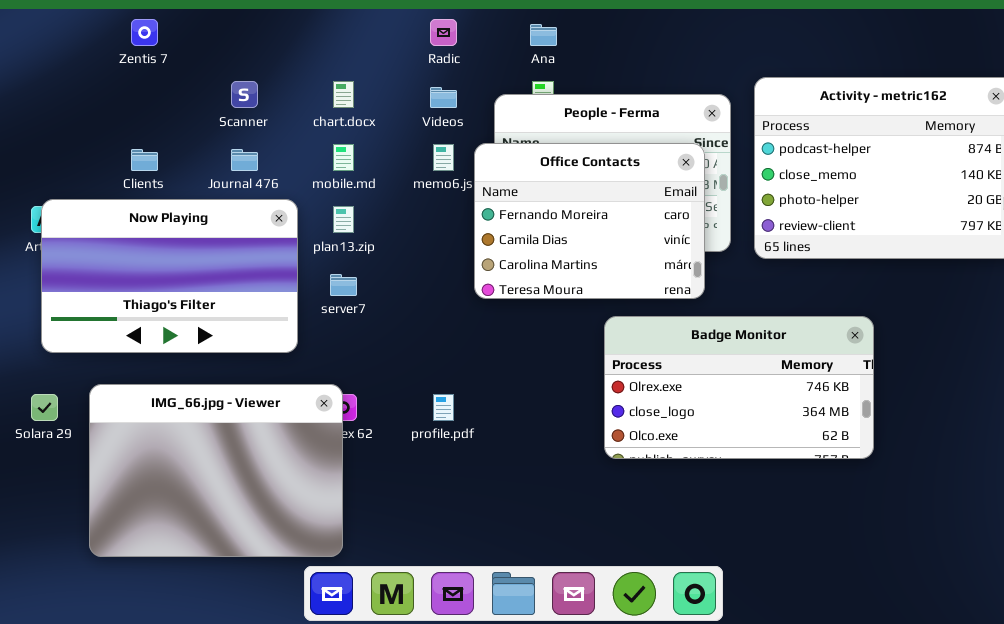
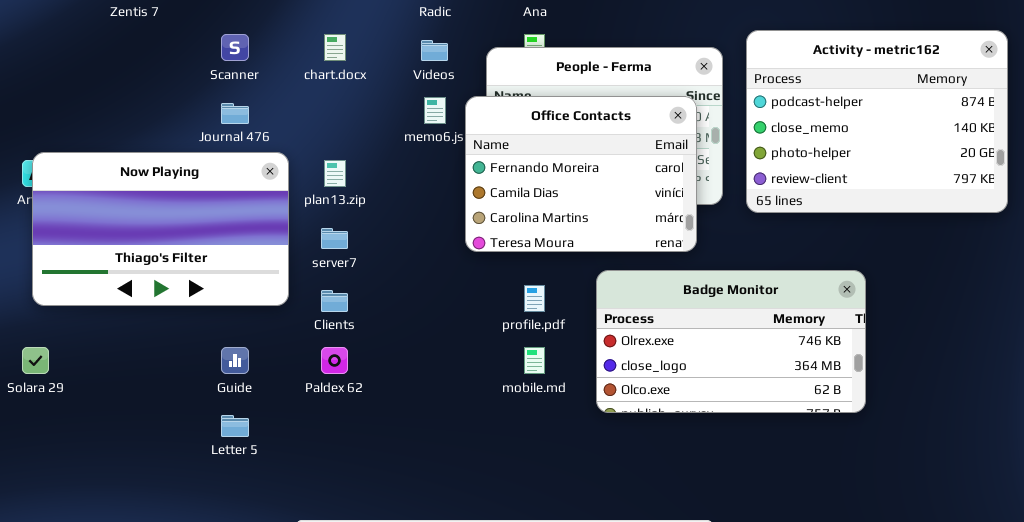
mobile.md: [333,144,354,171] -> [524,347,545,374], moved
Clients: [131,149,158,171] -> [321,290,348,312], moved
IMG_66.jpg - Viewer: [89,384,343,557] -> none, closed
profile.pdf: [433,394,454,421] -> [524,285,545,312], moved

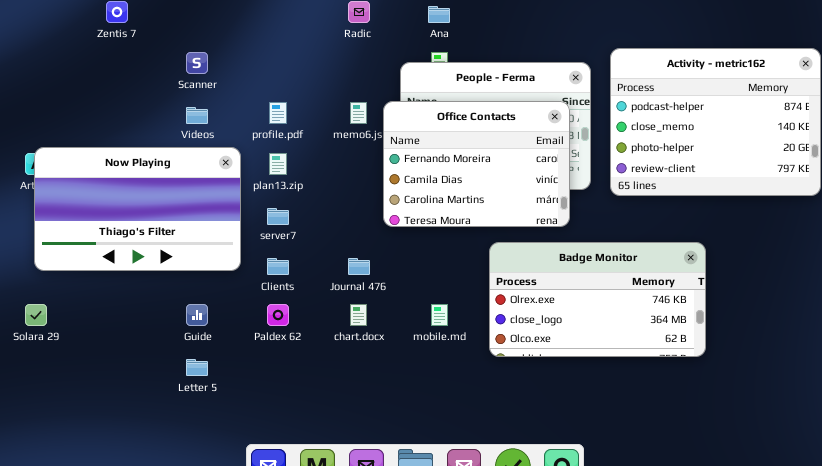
chart.docx: [324,34,346,61] -> [350,304,367,326], moved
Videos: [421,40,448,61] -> [186,107,208,124], moved
Journal 476: [221,103,249,124] -> [348,258,370,275], moved
profile.pdf: [524,285,545,312] -> [269,102,287,124], moved

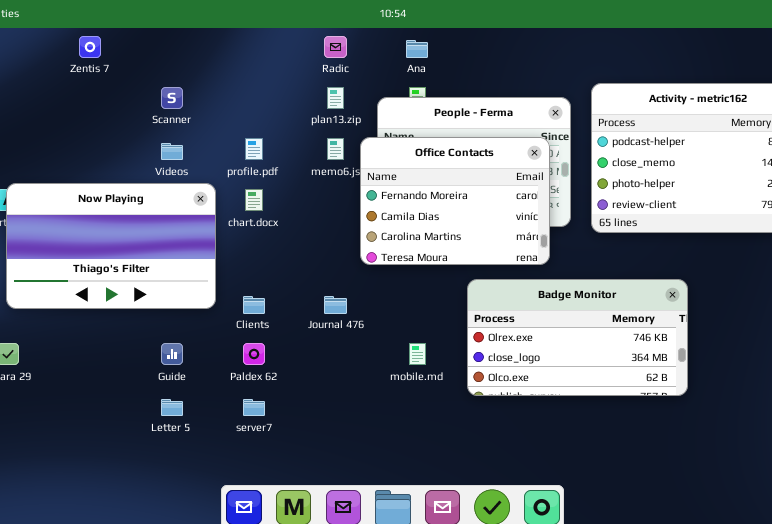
plan13.zip: [269,153,287,175] -> [327,87,344,109], moved
server7: [267,208,289,225] -> [243,399,265,416], moved
chart.docx: [350,304,367,326] -> [245,189,263,211], moved

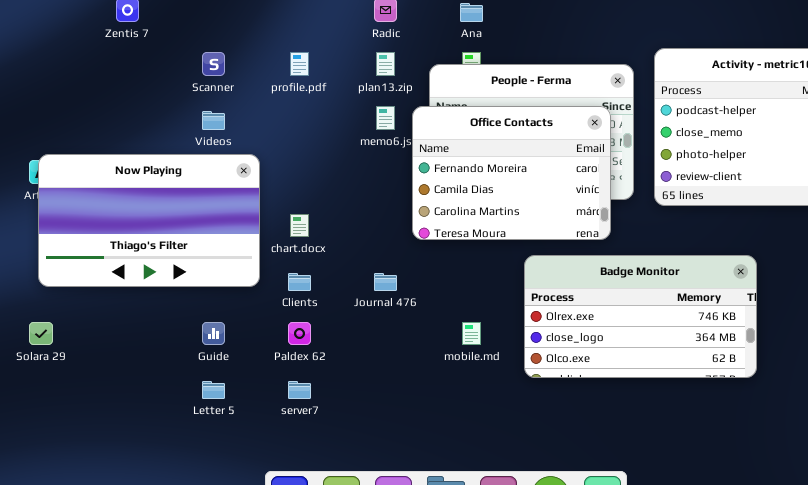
profile.pdf: [245,138,263,160] -> [290,52,309,76], moved
chart.docx: [245,189,263,211] -> [290,214,309,237], moved

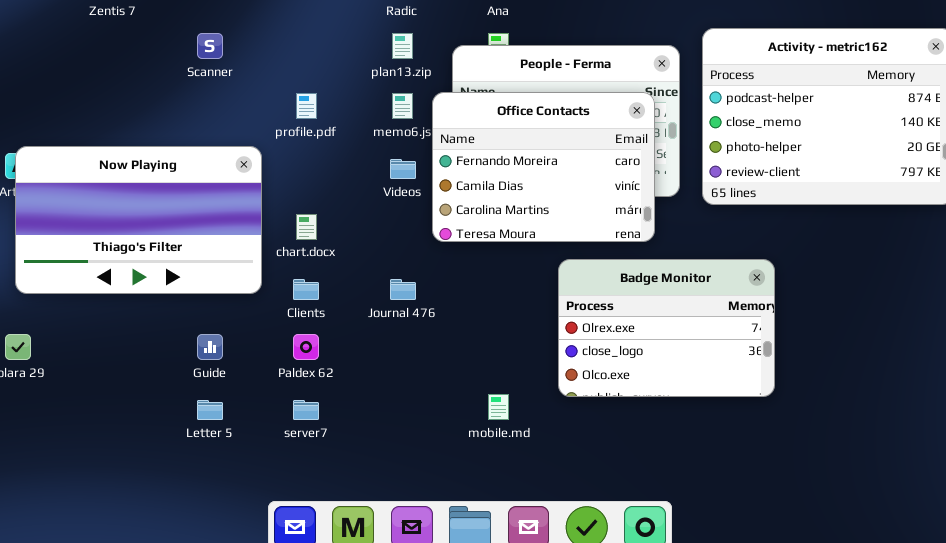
profile.pdf: [290,52,309,76] -> [296,93,317,119], moved
Videos: [202,111,225,130] -> [390,159,416,179], moved
Badge Monitor: [524,255,757,378] -> [558,259,775,397], resized
mobile.md: [462,322,481,345] -> [488,394,509,420], moved

